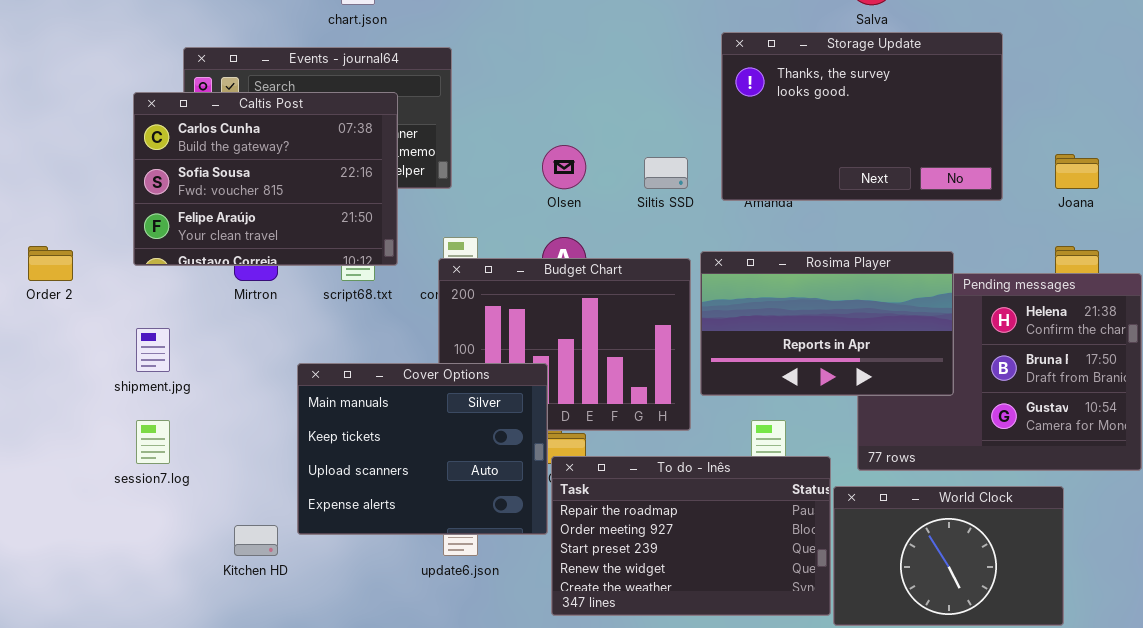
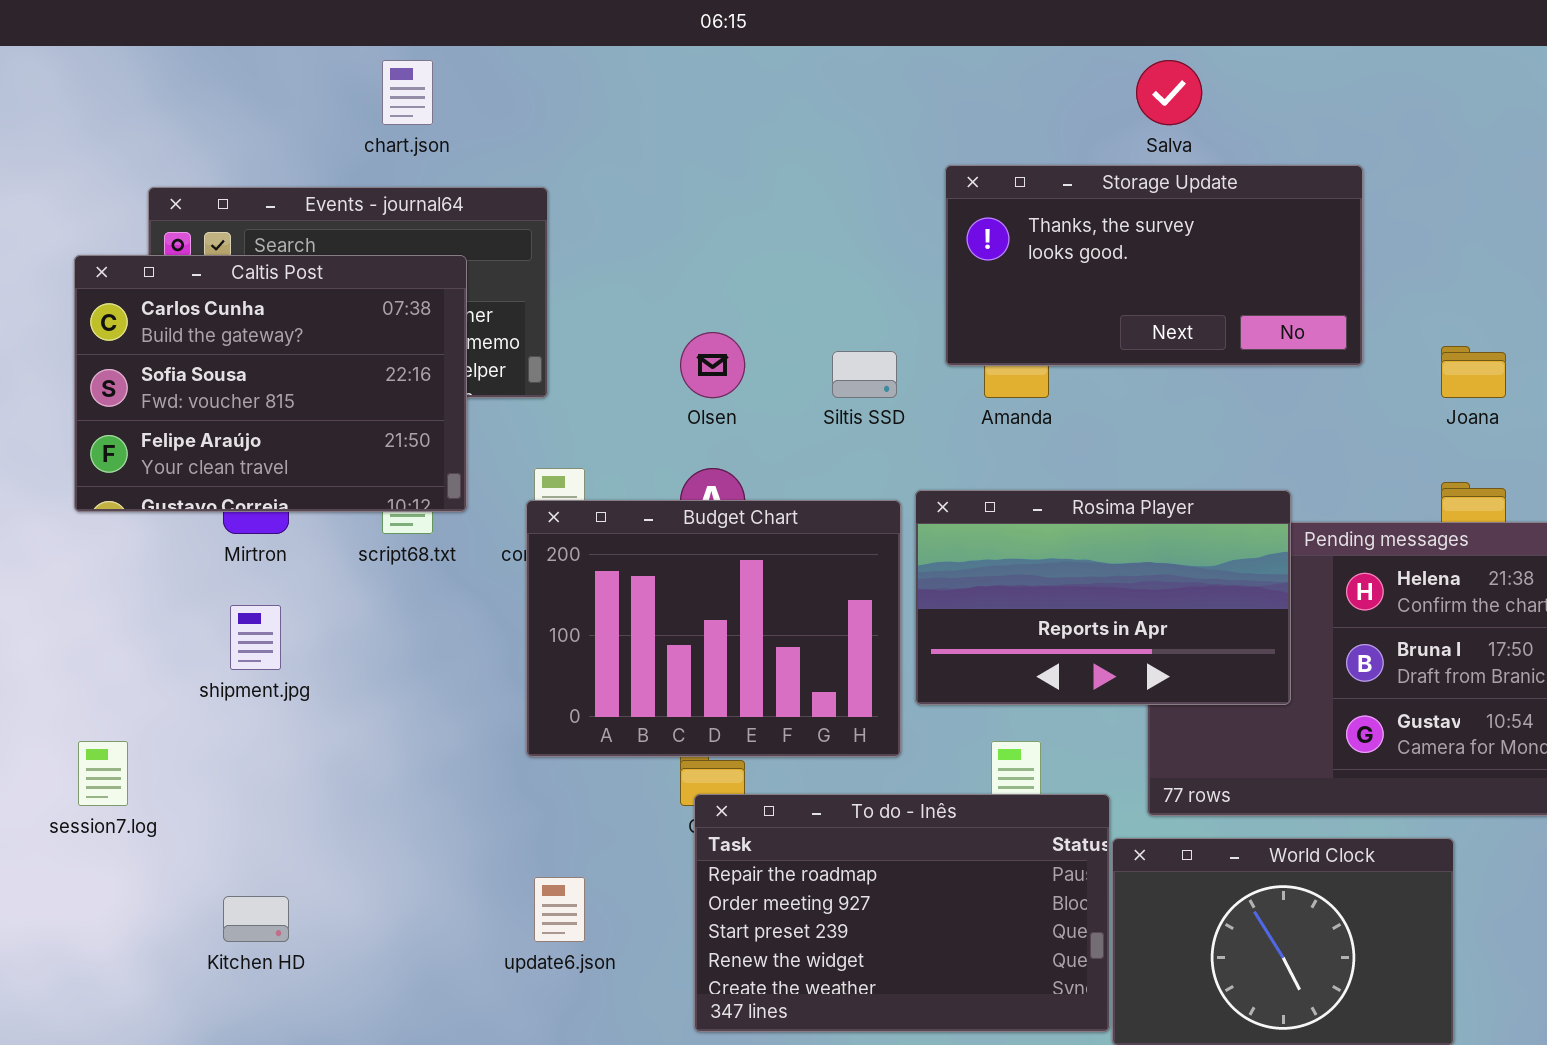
Storage Update: [721,32,1003,201] -> [945,165,1363,366], resized
shipment.jpg: [136,328,170,372] -> [230,605,281,670], moved
Cover Options: [297,363,548,535] -> none, closed

